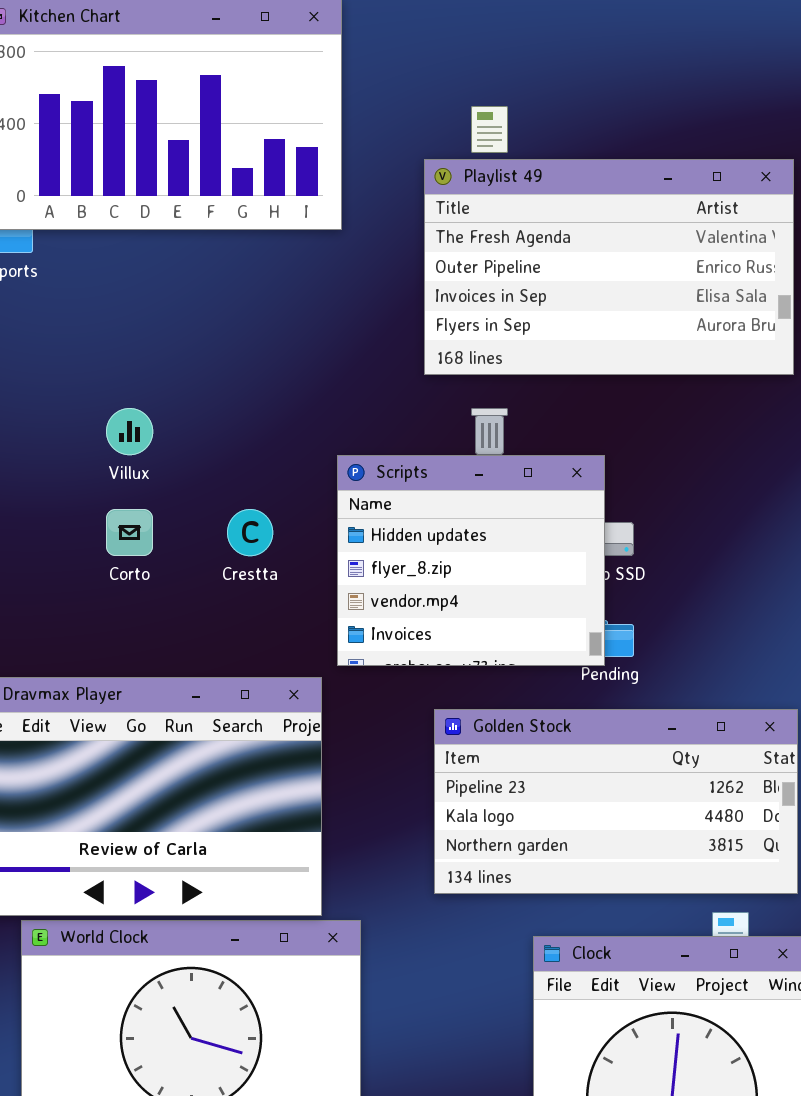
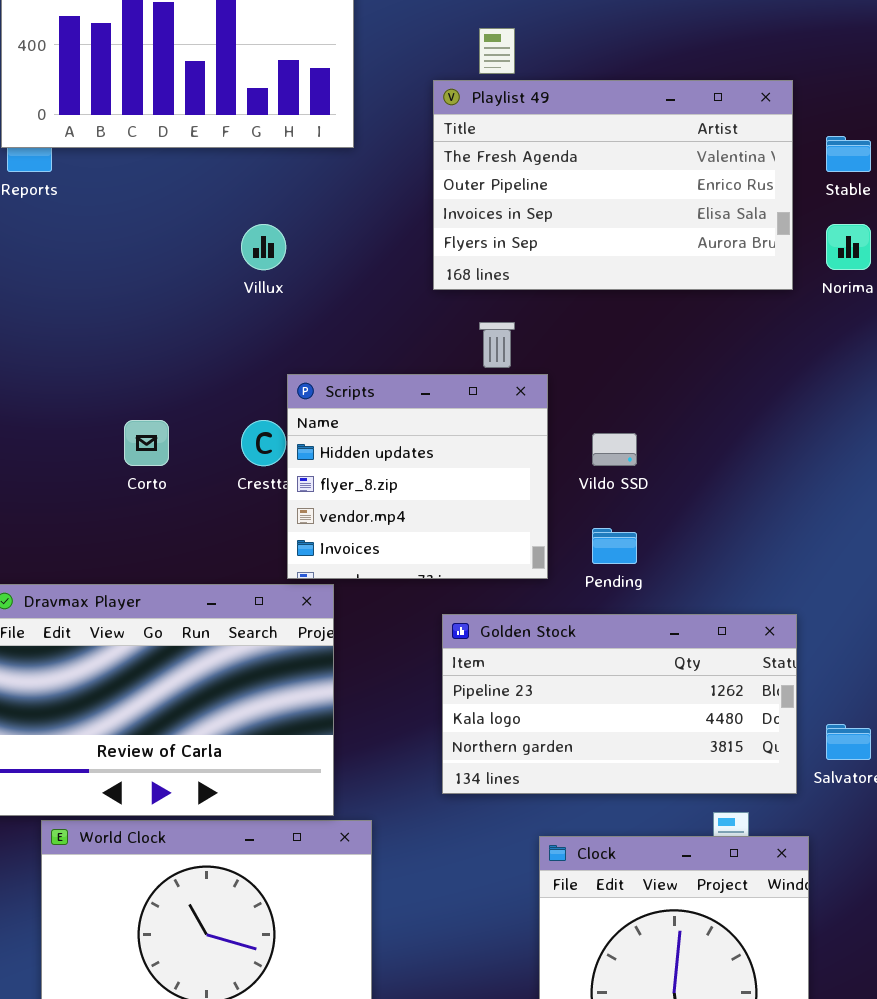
Villux: [106,408,153,455] -> [241,224,286,270], moved
Scripts: [337,455,605,666] -> [287,374,548,579], moved

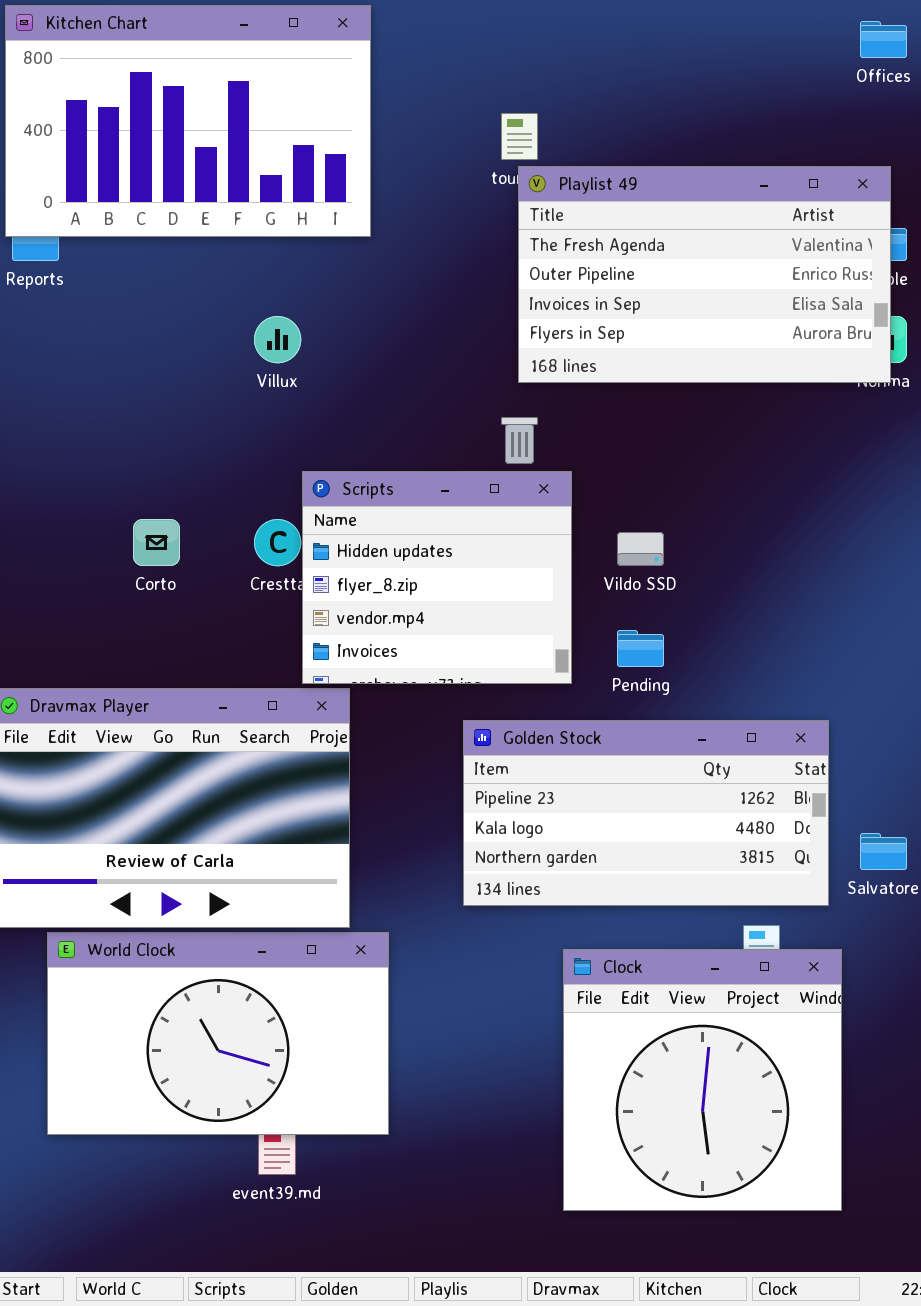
Playlist 49: [433,80,793,290] -> [518,166,891,383], moved

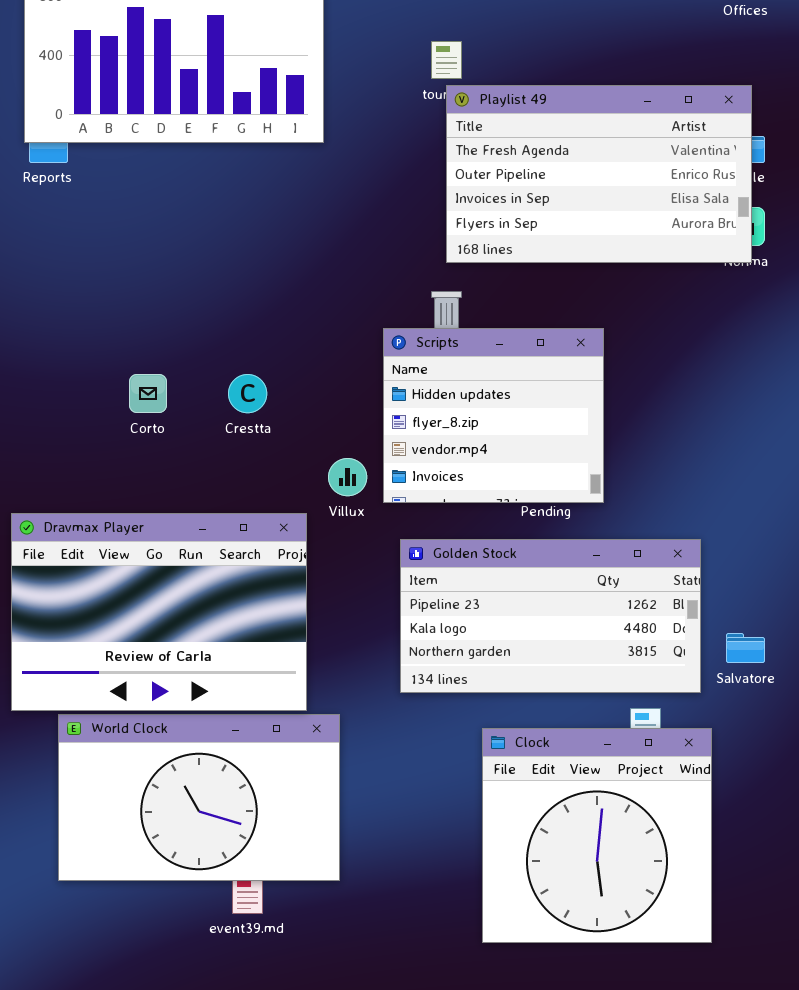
Villux: [254,316,301,363] -> [328,458,367,496], moved
Scripts: [302,471,572,684] -> [383,328,604,503], moved

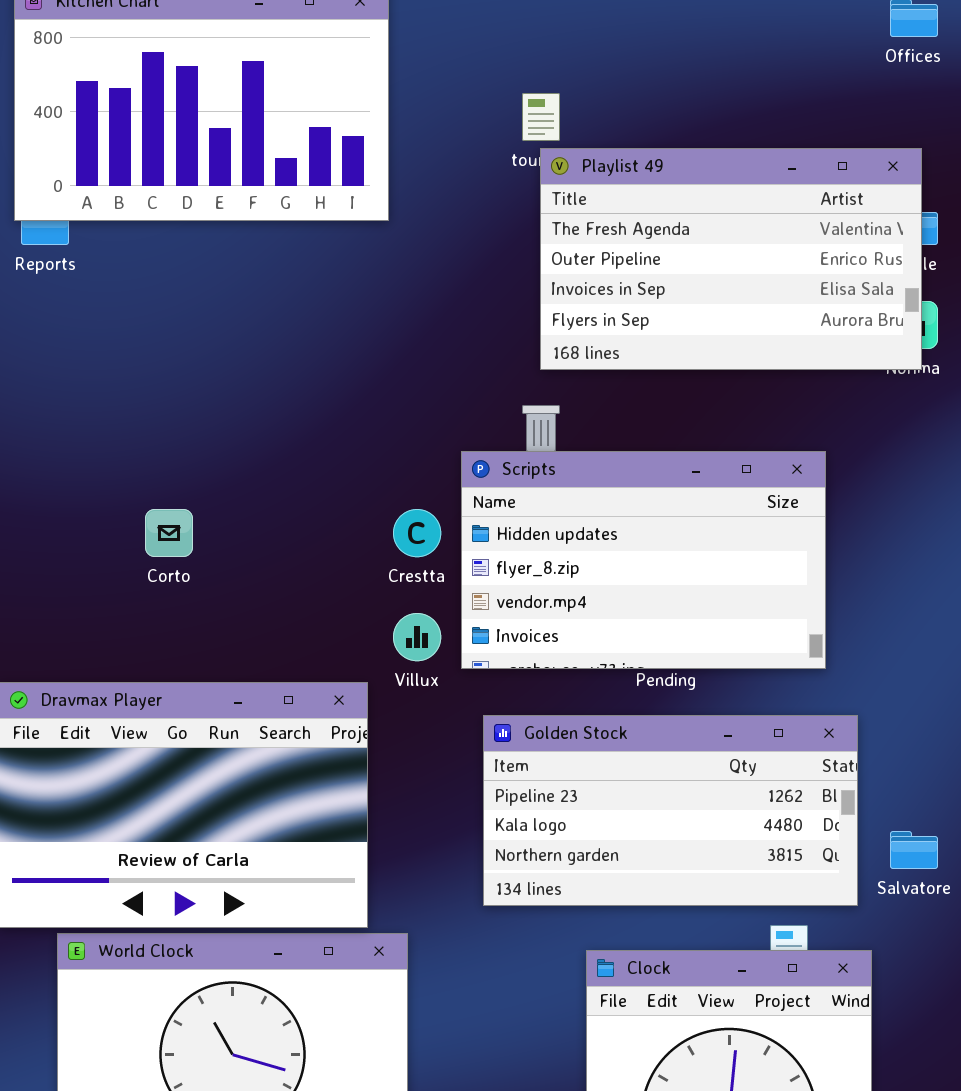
Scripts: [383,328,604,503] -> [461,451,826,669], resized
Crestta: [228,374,267,413] -> [393,509,441,557], moved

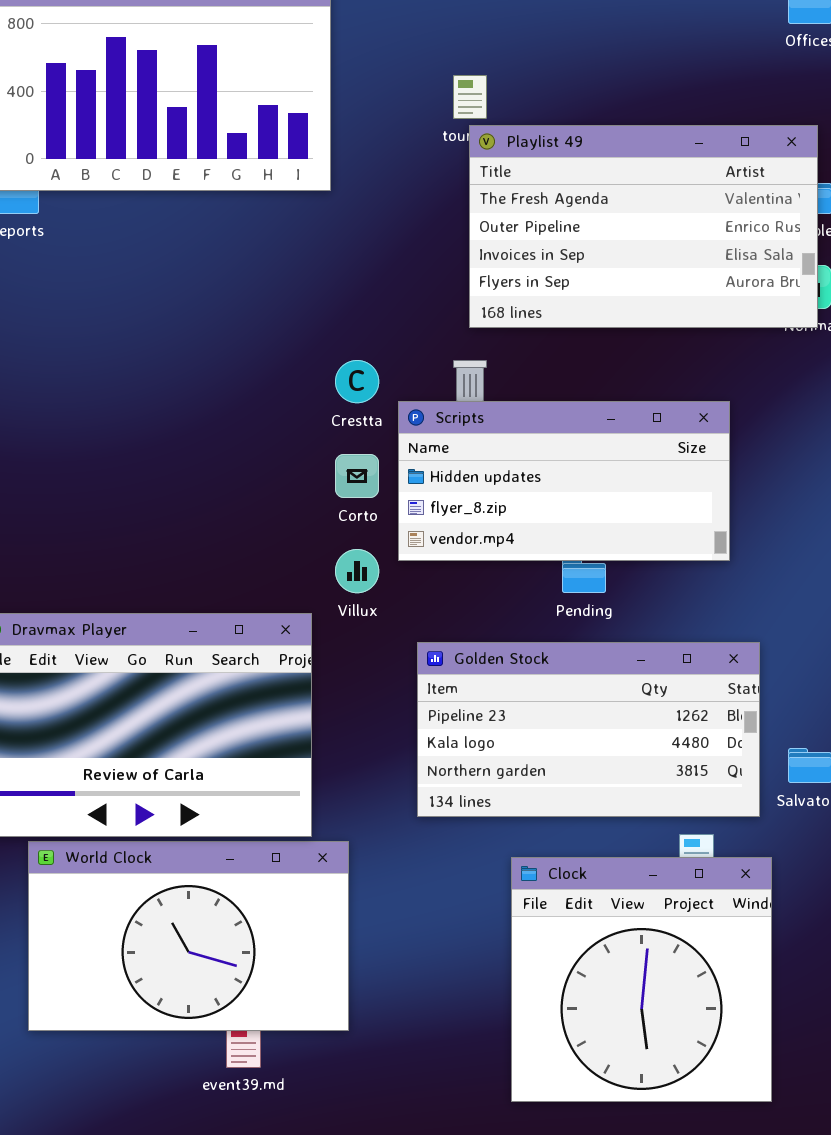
Scripts: [461,451,826,669] -> [398,401,730,561], resized
Corto: [145,509,193,557] -> [335,454,379,498], moved
Crestta: [393,509,441,557] -> [335,360,379,403], moved

